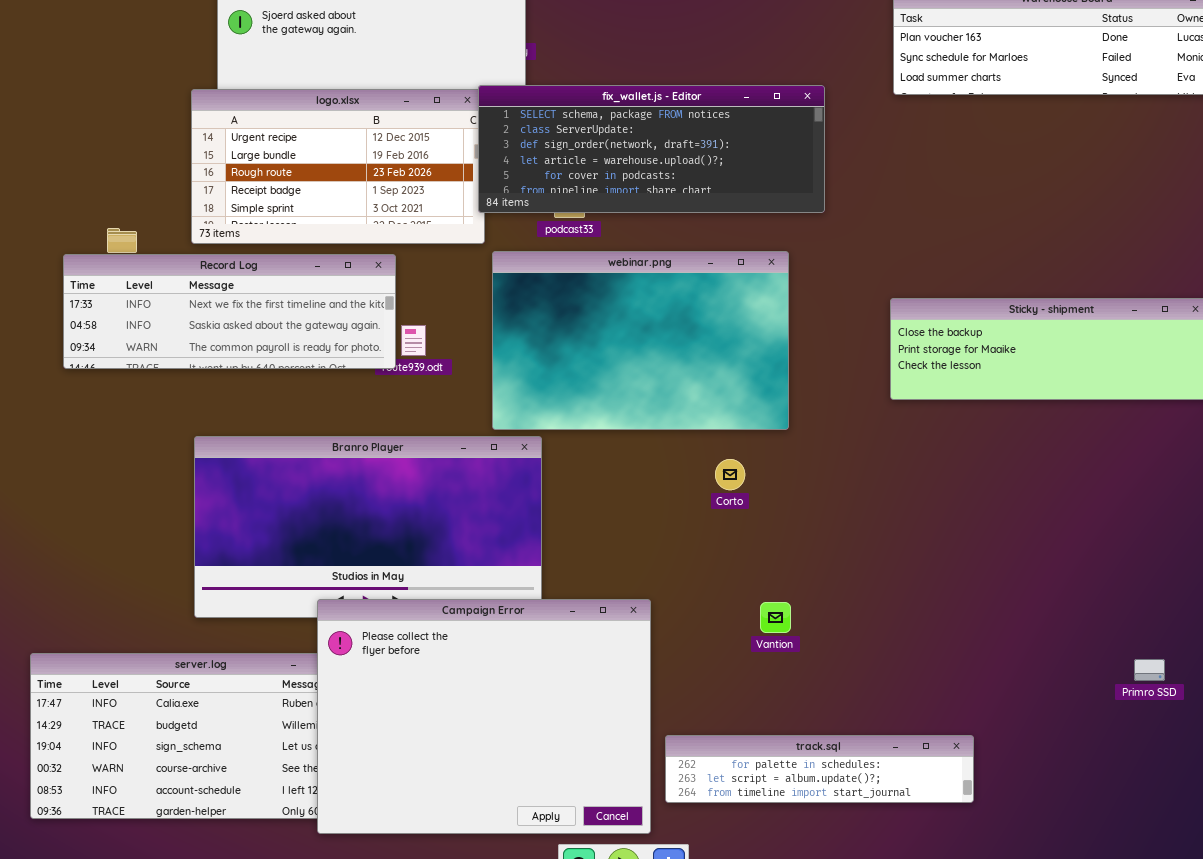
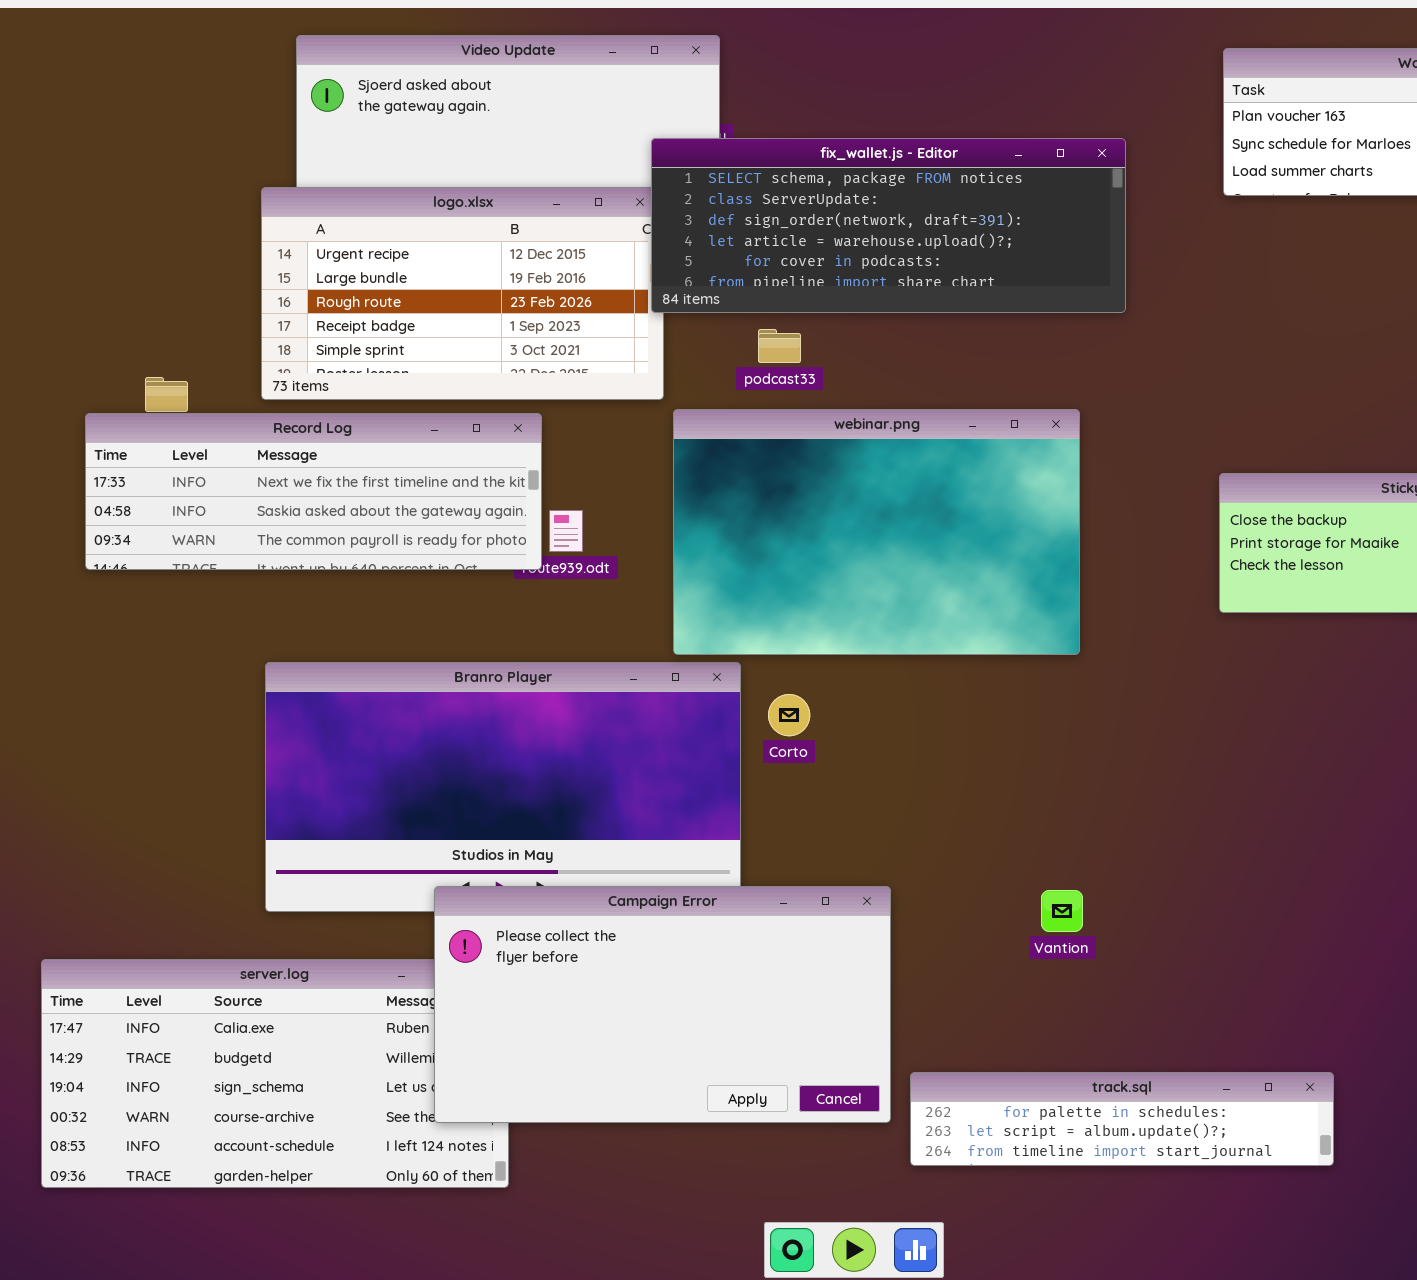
fix_wallet.js - Editor: [478,85,825,213] -> [651,138,1126,313], moved
Corto: [715,459,745,490] -> [768,694,810,736], moved
Campaign Error: [317,599,651,834] -> [434,886,891,1123], resized

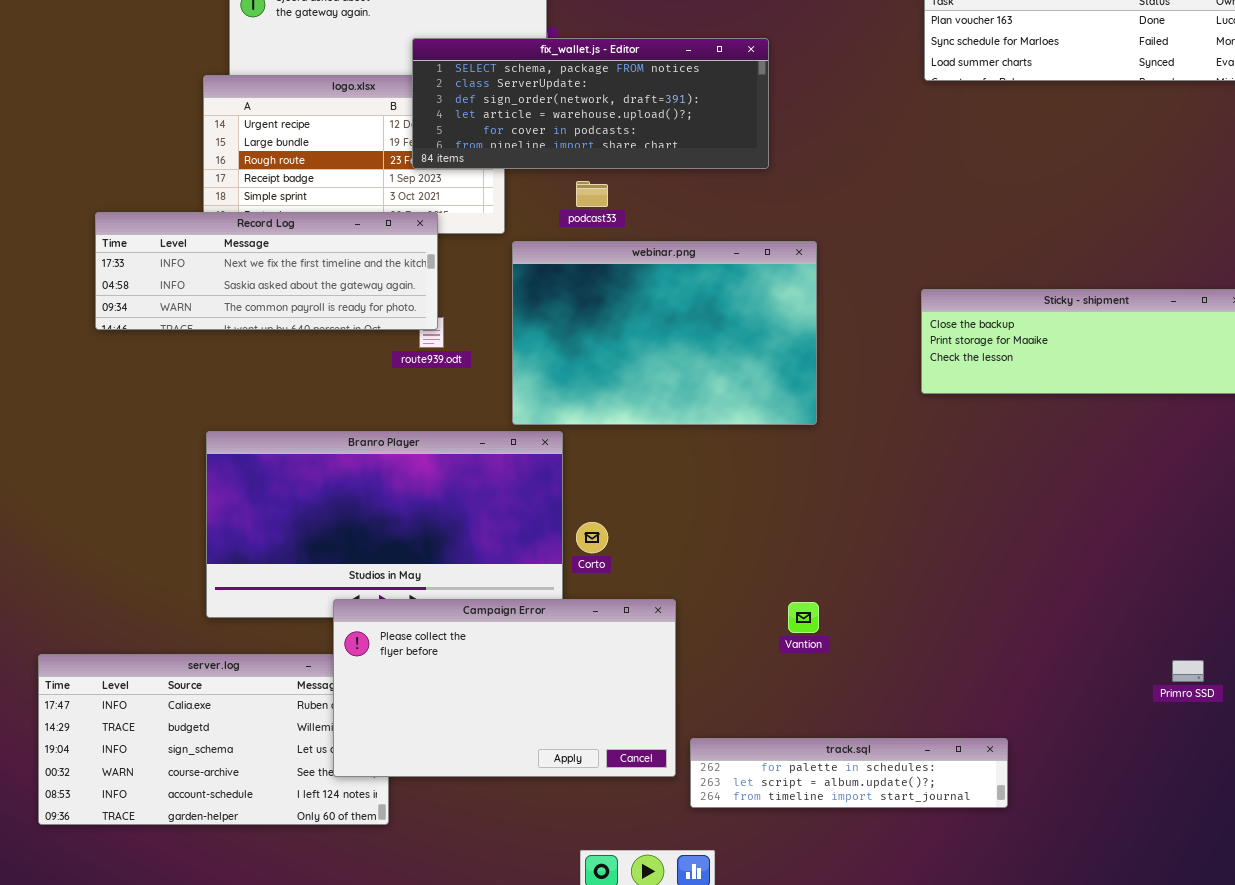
fix_wallet.js - Editor: [651,138,1126,313] -> [412,38,769,169], moved
Record Log: [85,413,542,570] -> [95,212,438,330], moved
Corto: [768,694,810,736] -> [576,522,608,553], moved

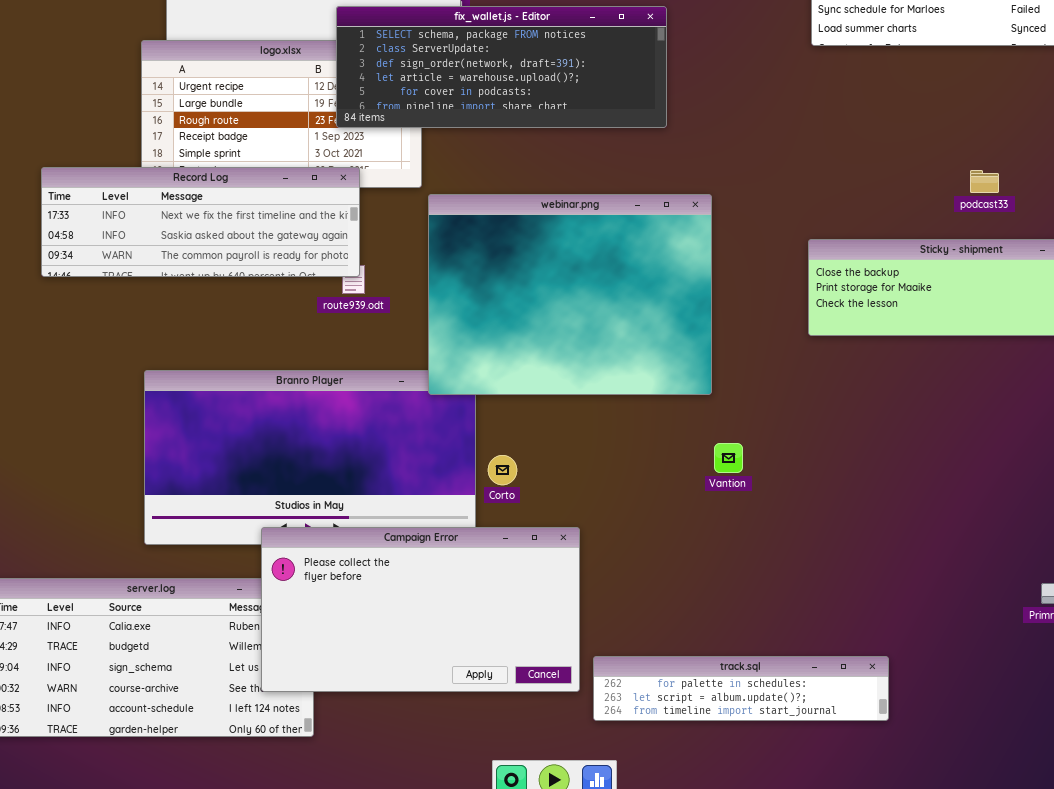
podcast33: [576,181,608,207] -> [970,170,999,193], moved
webinar.png: [512,241,817,425] -> [428,194,712,395], resized
Vantion: [788,602,819,633] -> [714,443,743,473], moved

